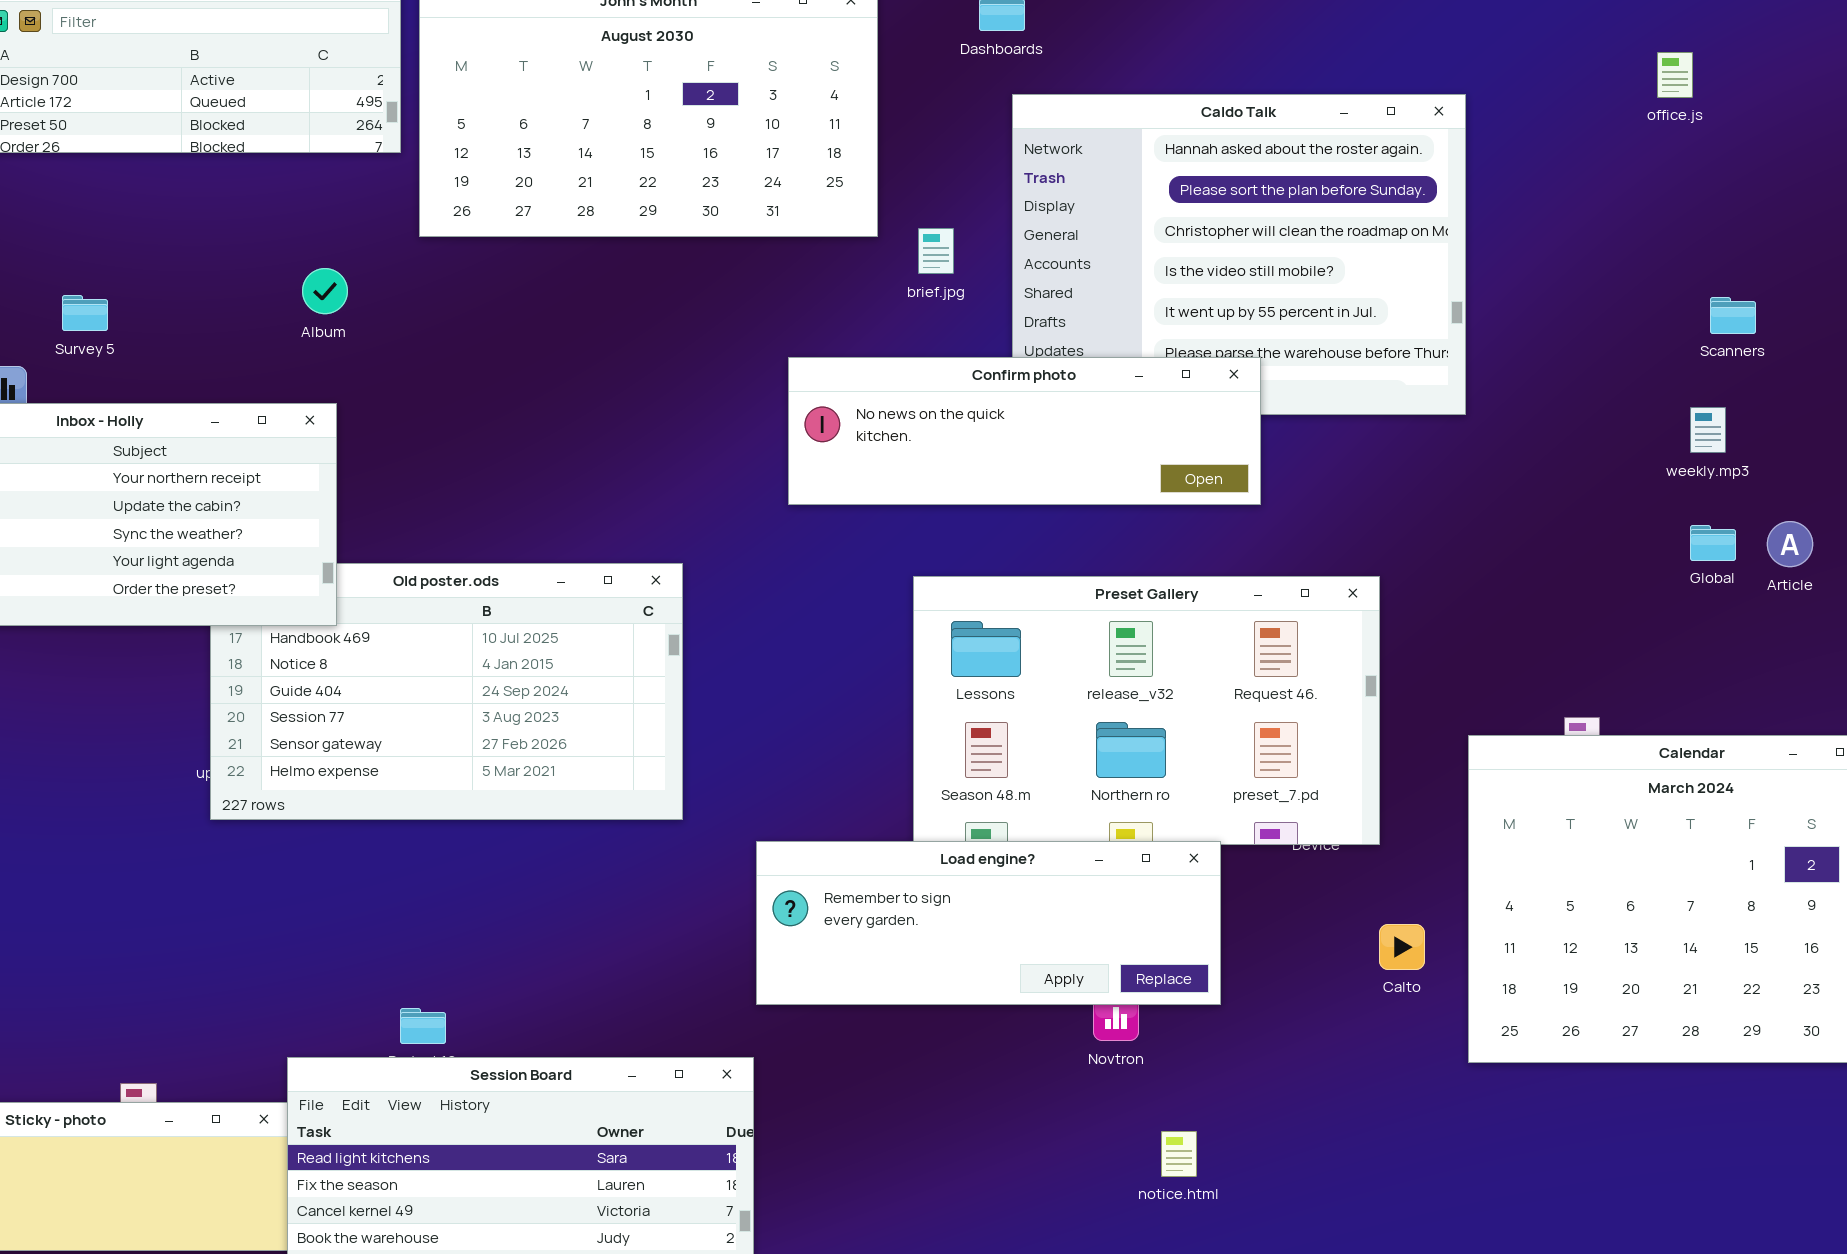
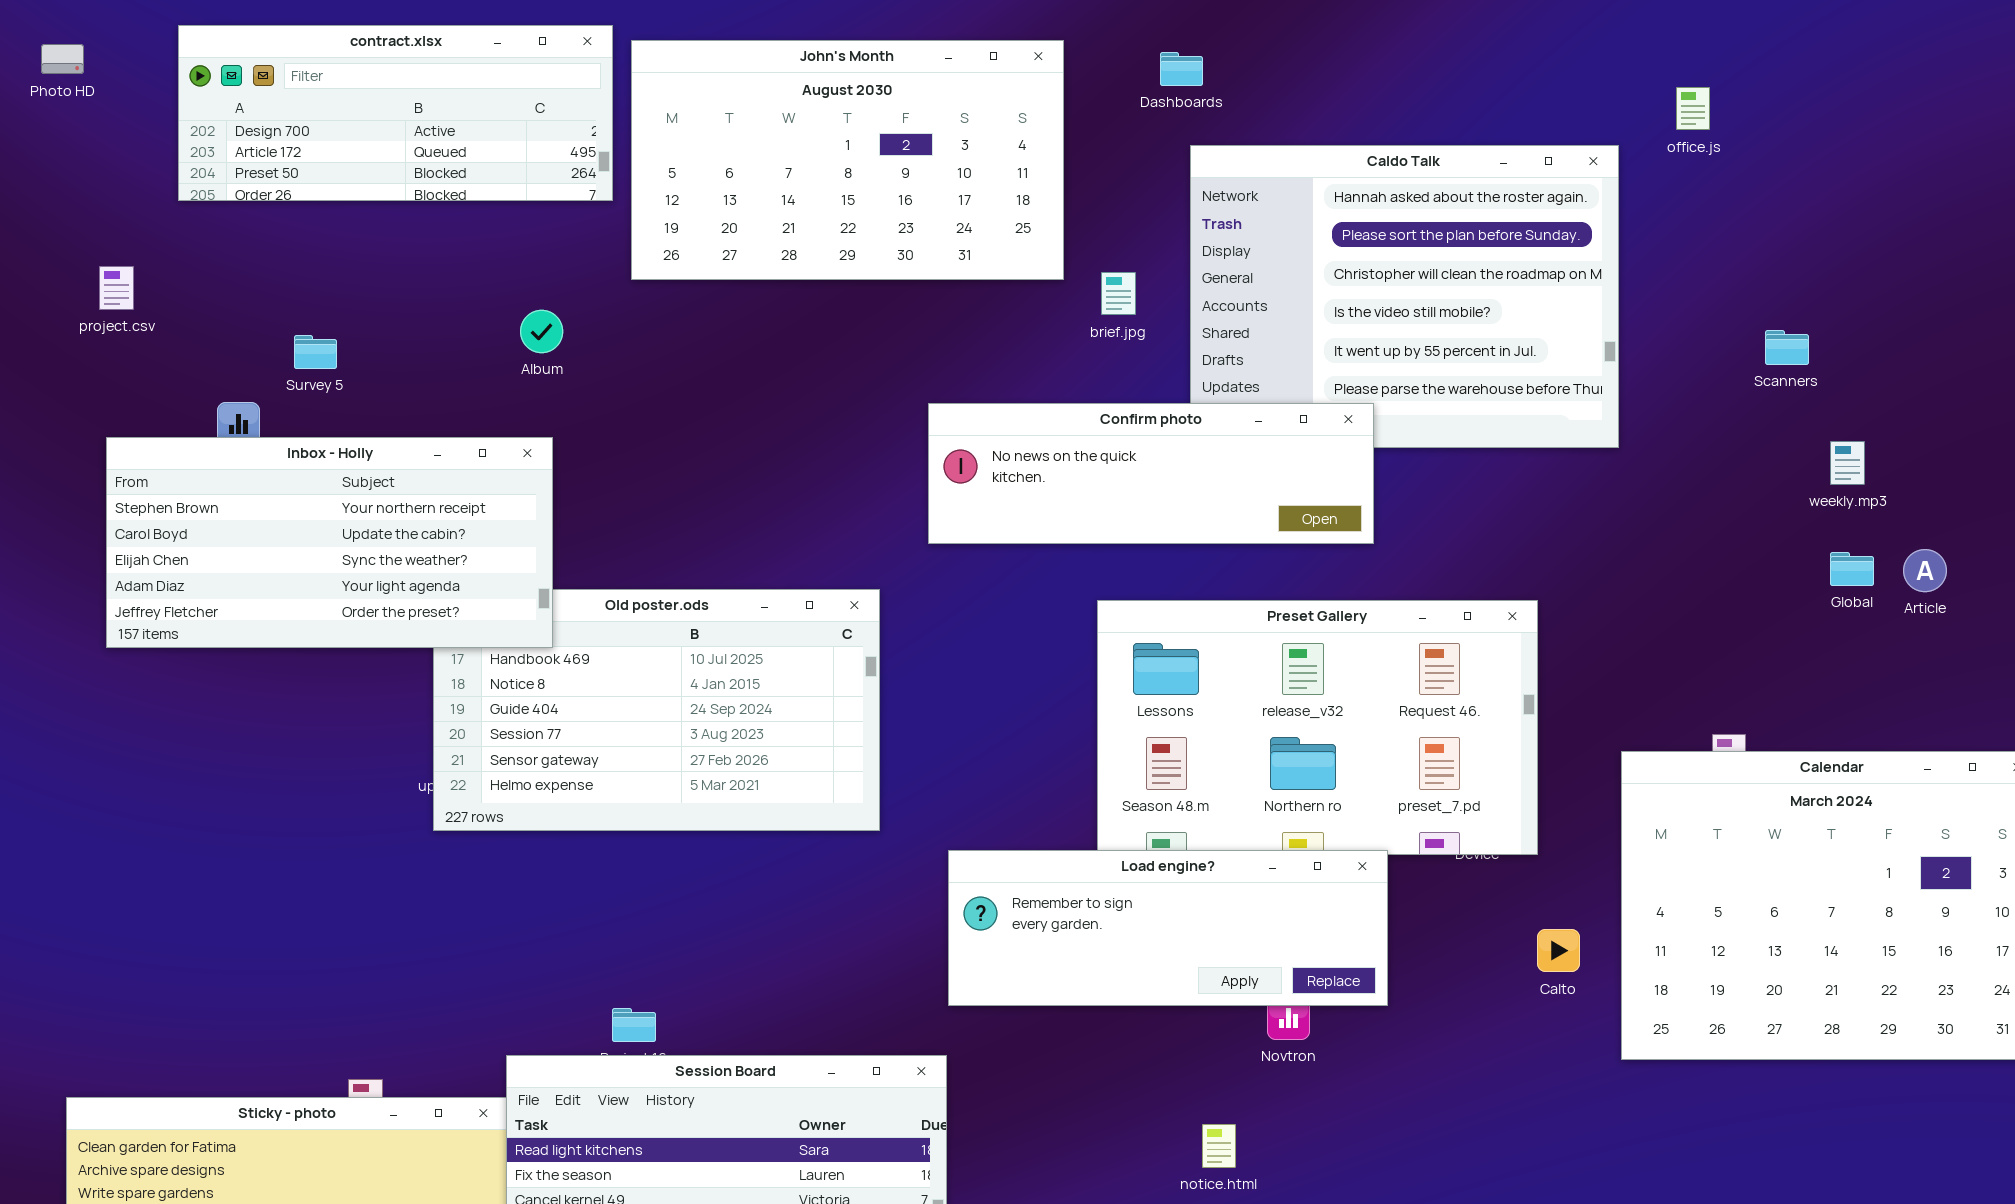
office.js: [1657,52,1693,98] -> [1676,87,1710,130], moved
Scanners: [1710,297,1756,334] -> [1765,330,1809,365], moved
Confirm photo: [788,357,1261,505] -> [928,403,1374,544], moved
notice.html: [1161,1131,1197,1177] -> [1202,1124,1236,1168], moved

